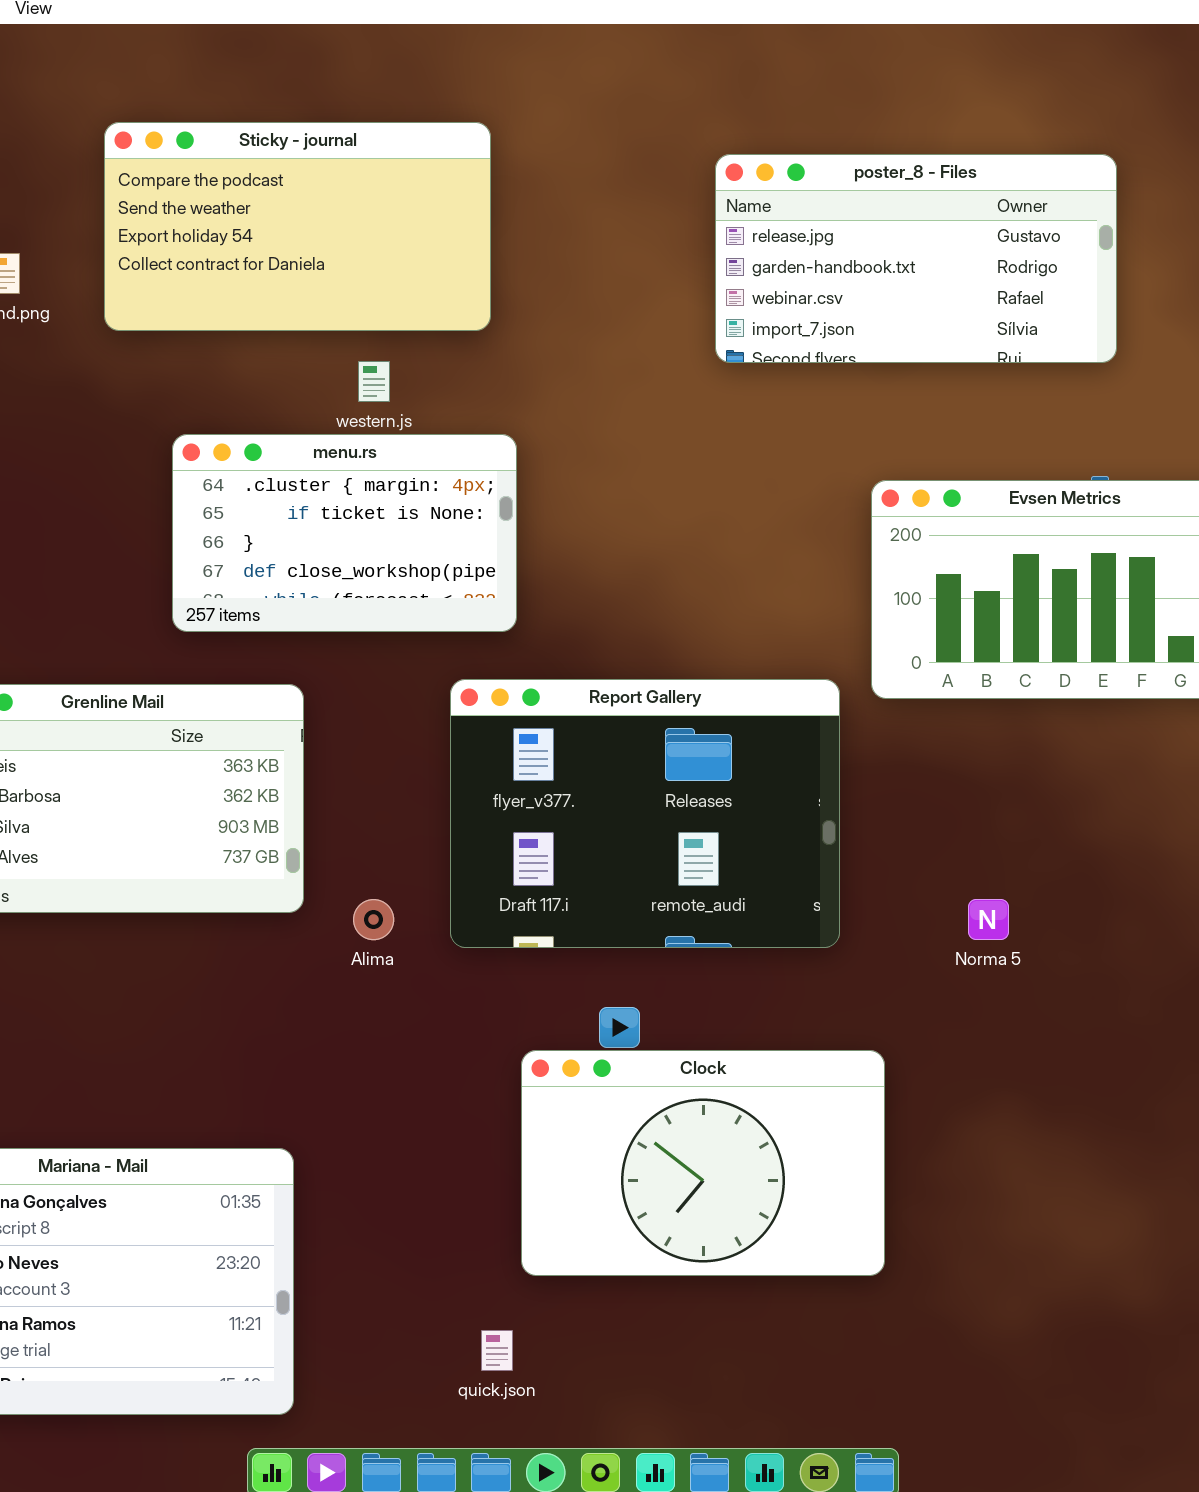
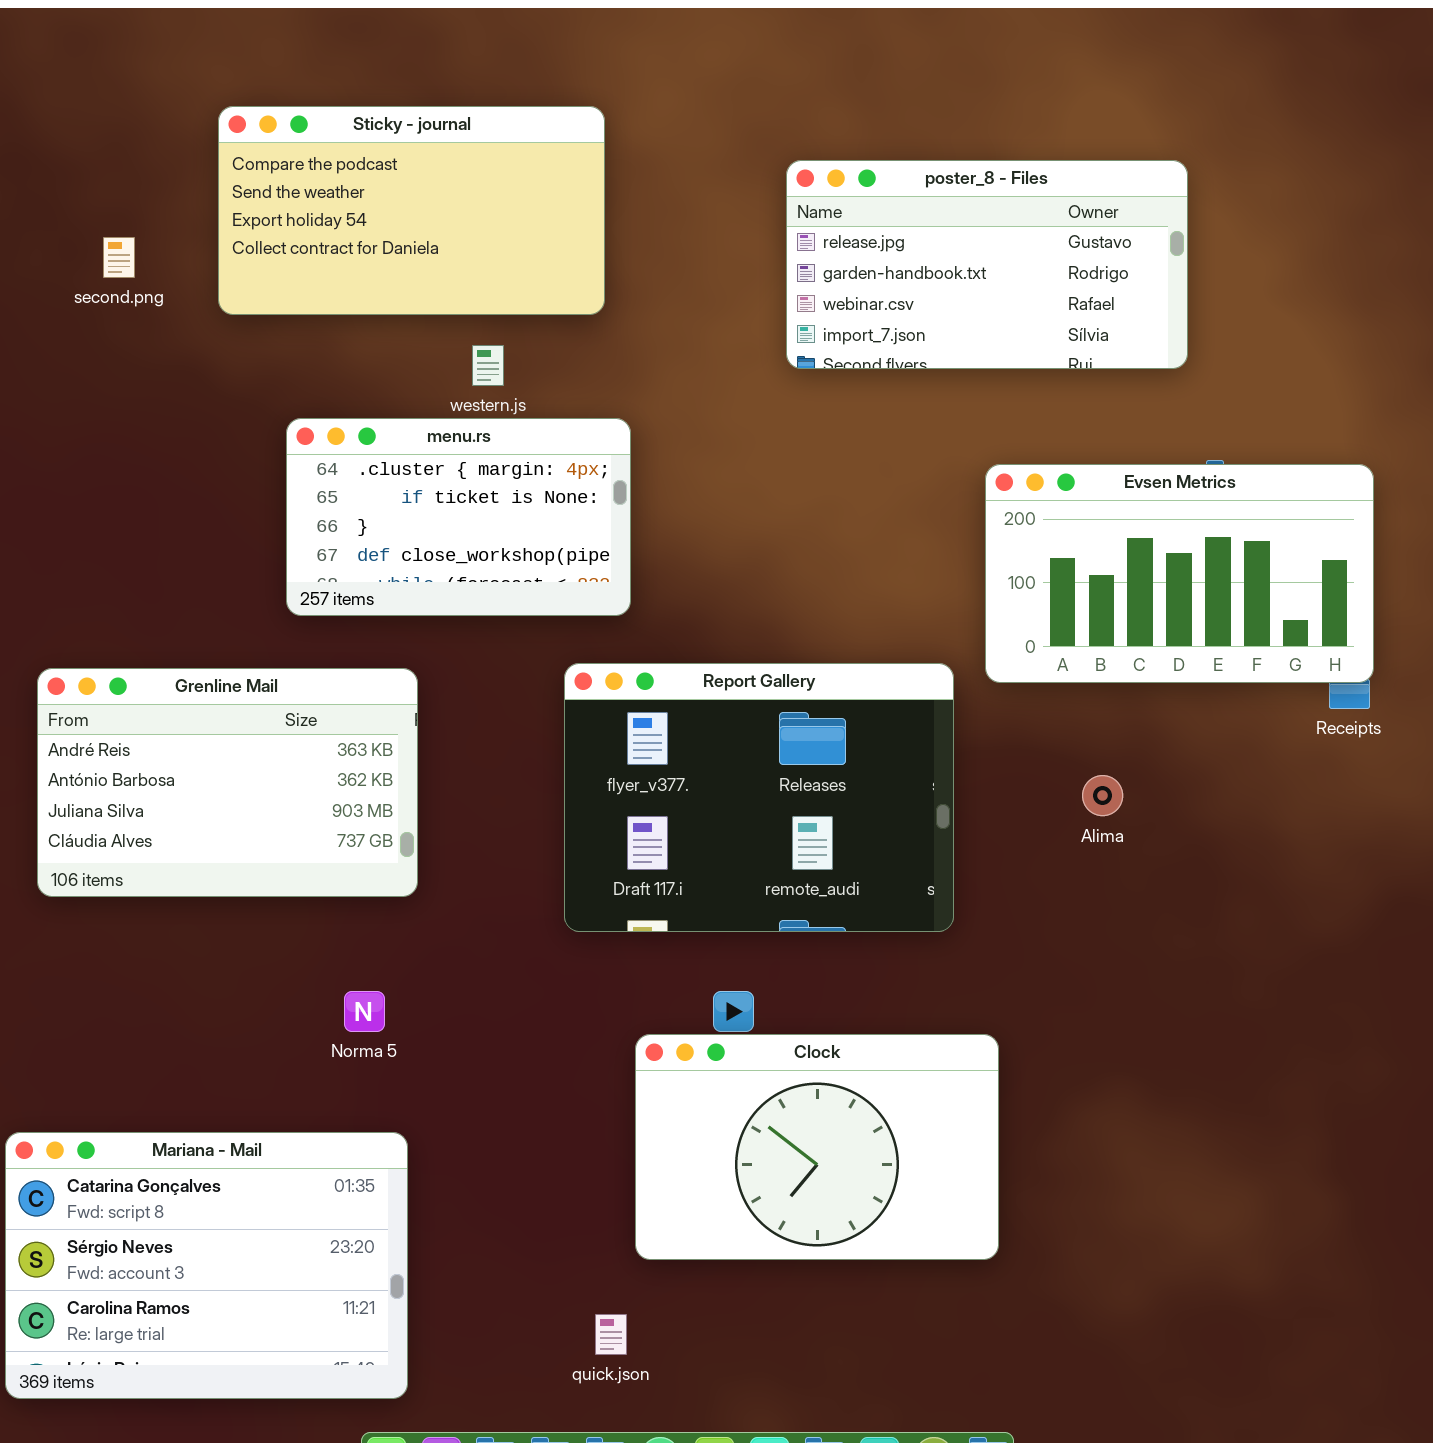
poster_8 - Files: [715,154,1117,363] -> [786,160,1188,369], moved
Alima: [353,899,394,940] -> [1082,775,1123,816], moved
Norma 5: [968,899,1009,940] -> [344,991,385,1032], moved

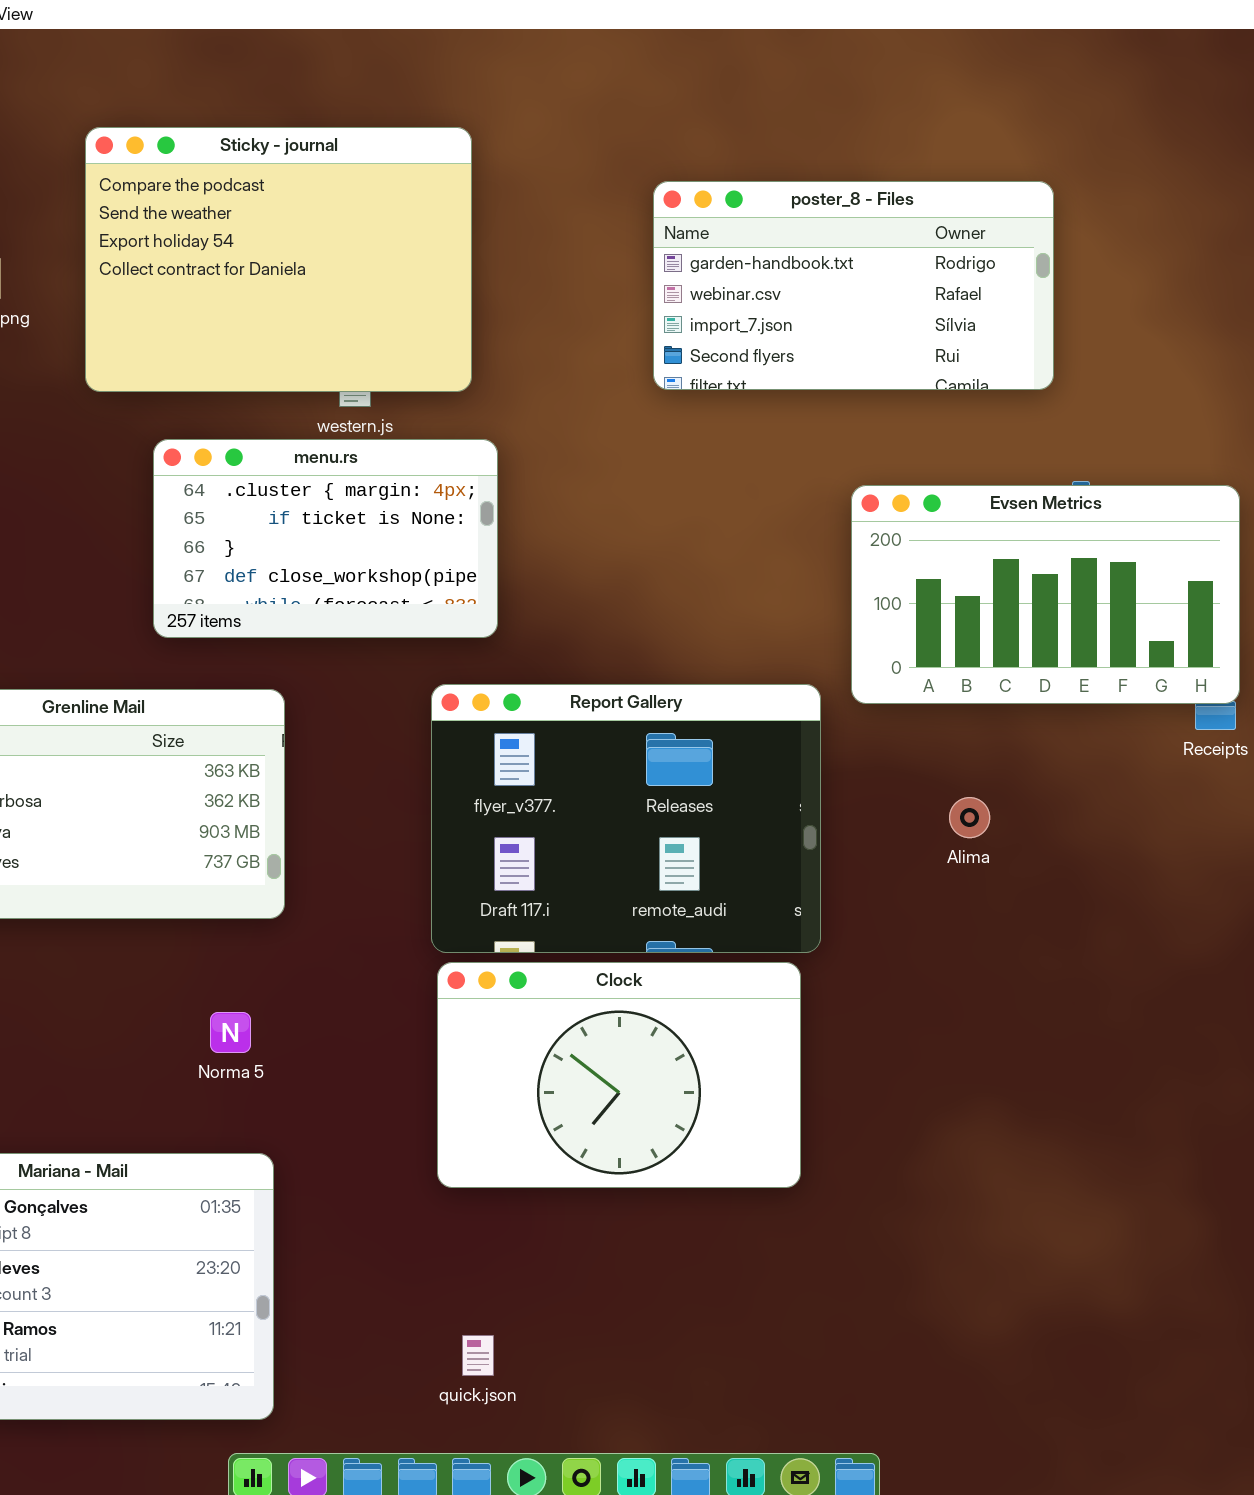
Sticky - journal: [218,106,605,315] -> [85,127,472,392], resized
poster_8 - Files: [786,160,1188,369] -> [653,181,1054,390], scrolled down 1 row
Clock: [635,1034,999,1260] -> [437,962,801,1188], moved

